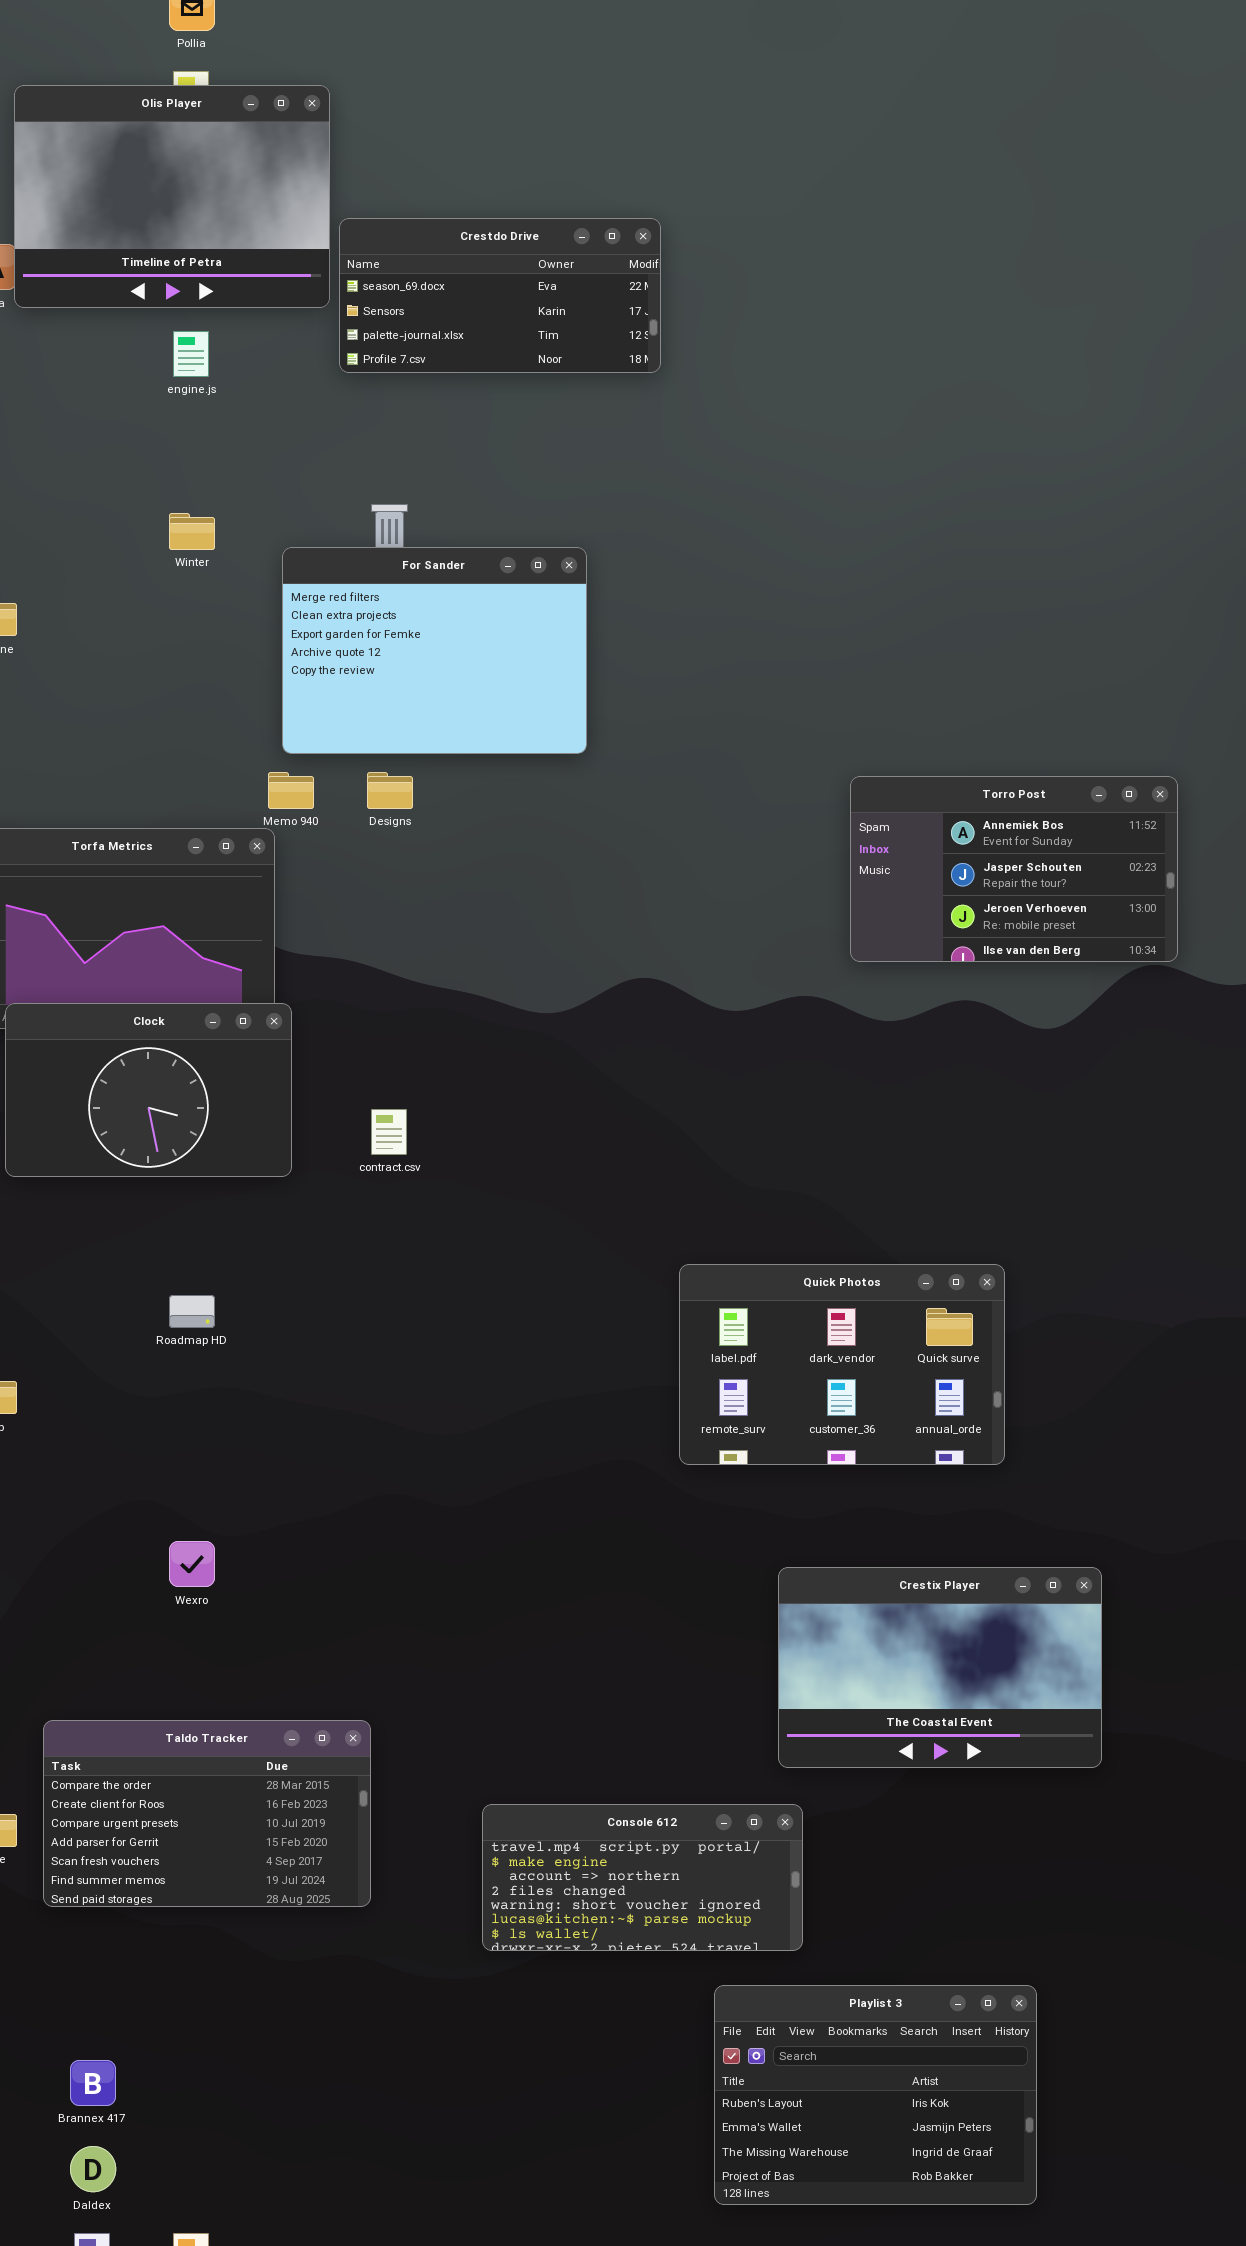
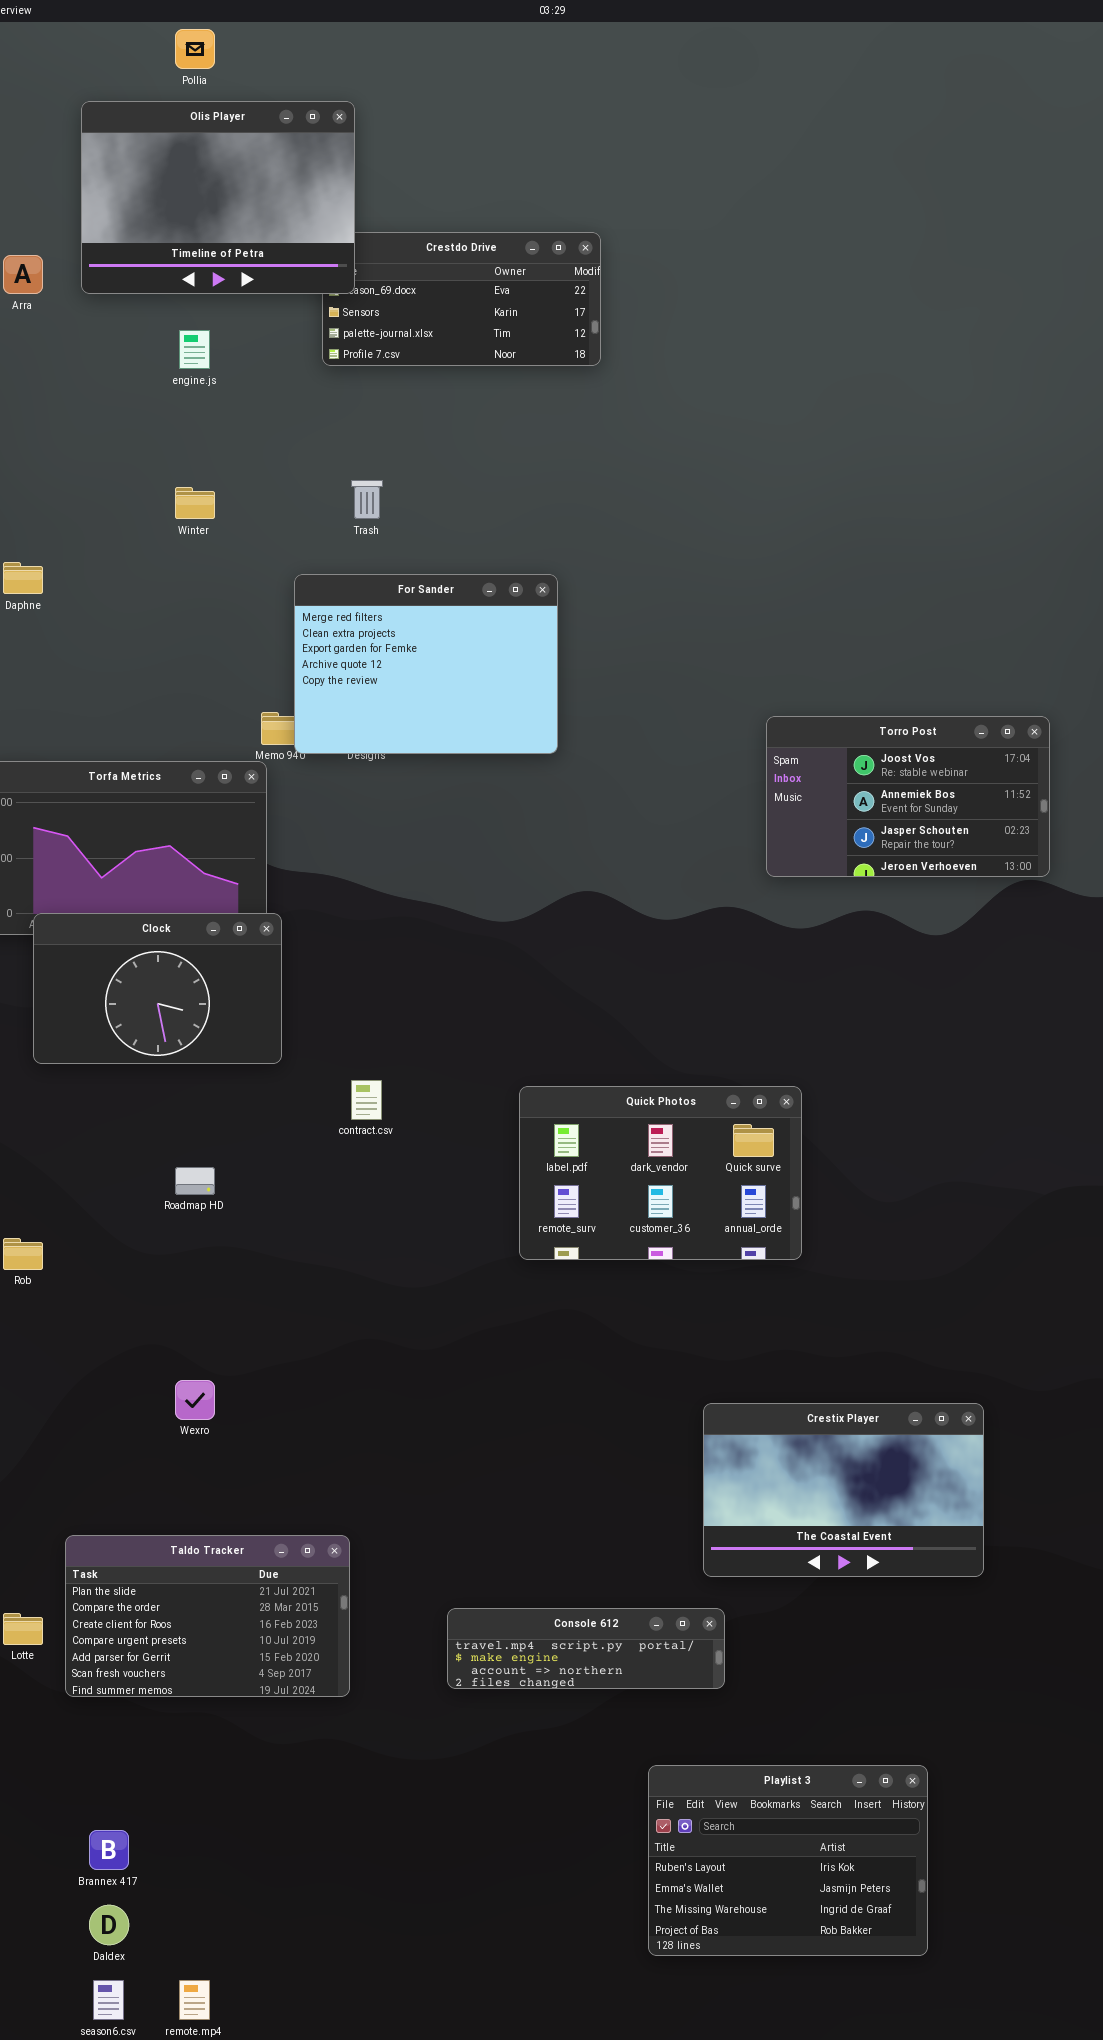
Olis Player: [14,85,330,308] -> [81,101,355,294], moved
For Sander: [282,547,587,754] -> [294,574,558,754], moved
Torro Post: [850,776,1178,962] -> [766,716,1050,877], scrolled up 1 row
contract.csv: [371,1109,407,1155] -> [351,1080,382,1120], moved
Quick Photos: [679,1264,1005,1465] -> [519,1086,802,1260], moved
Taldo Tracker: [43,1720,371,1907] -> [65,1535,350,1697], scrolled up 1 row
Console 612: [482,1804,803,1951] -> [447,1608,725,1689], resized

